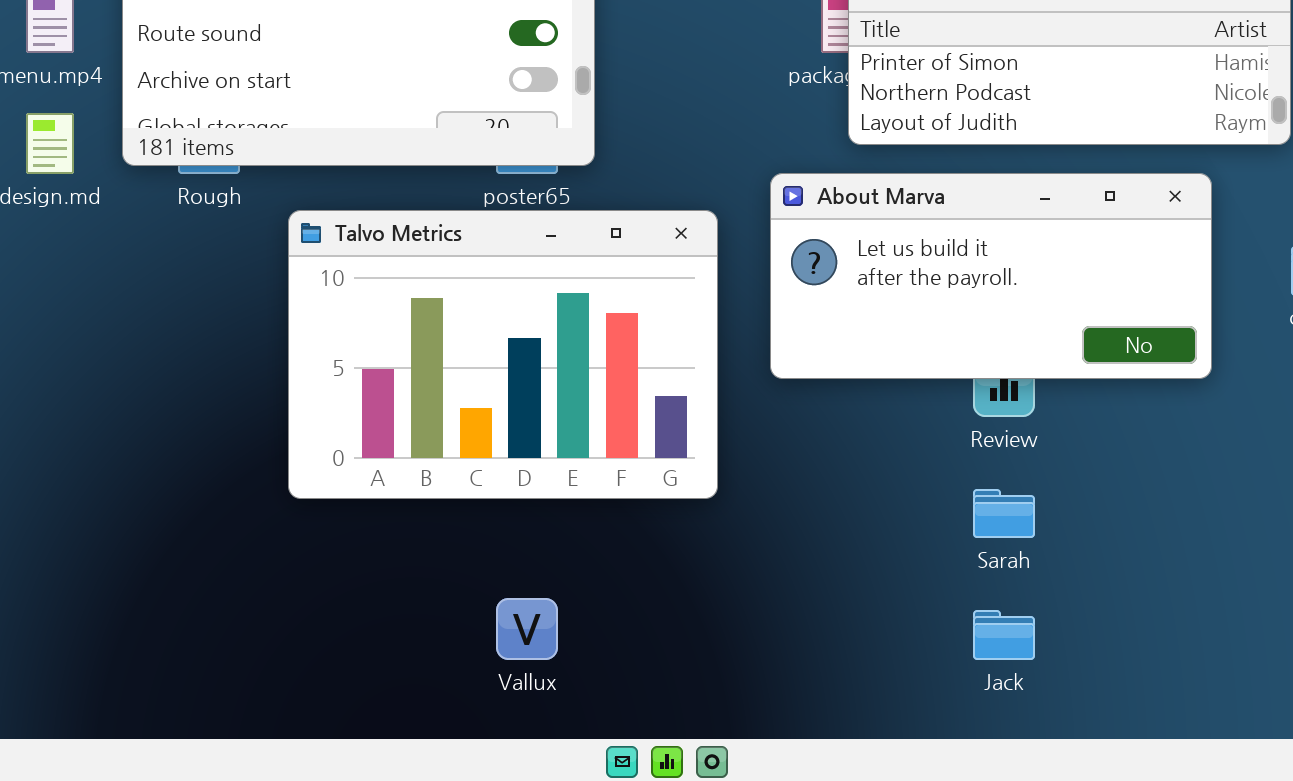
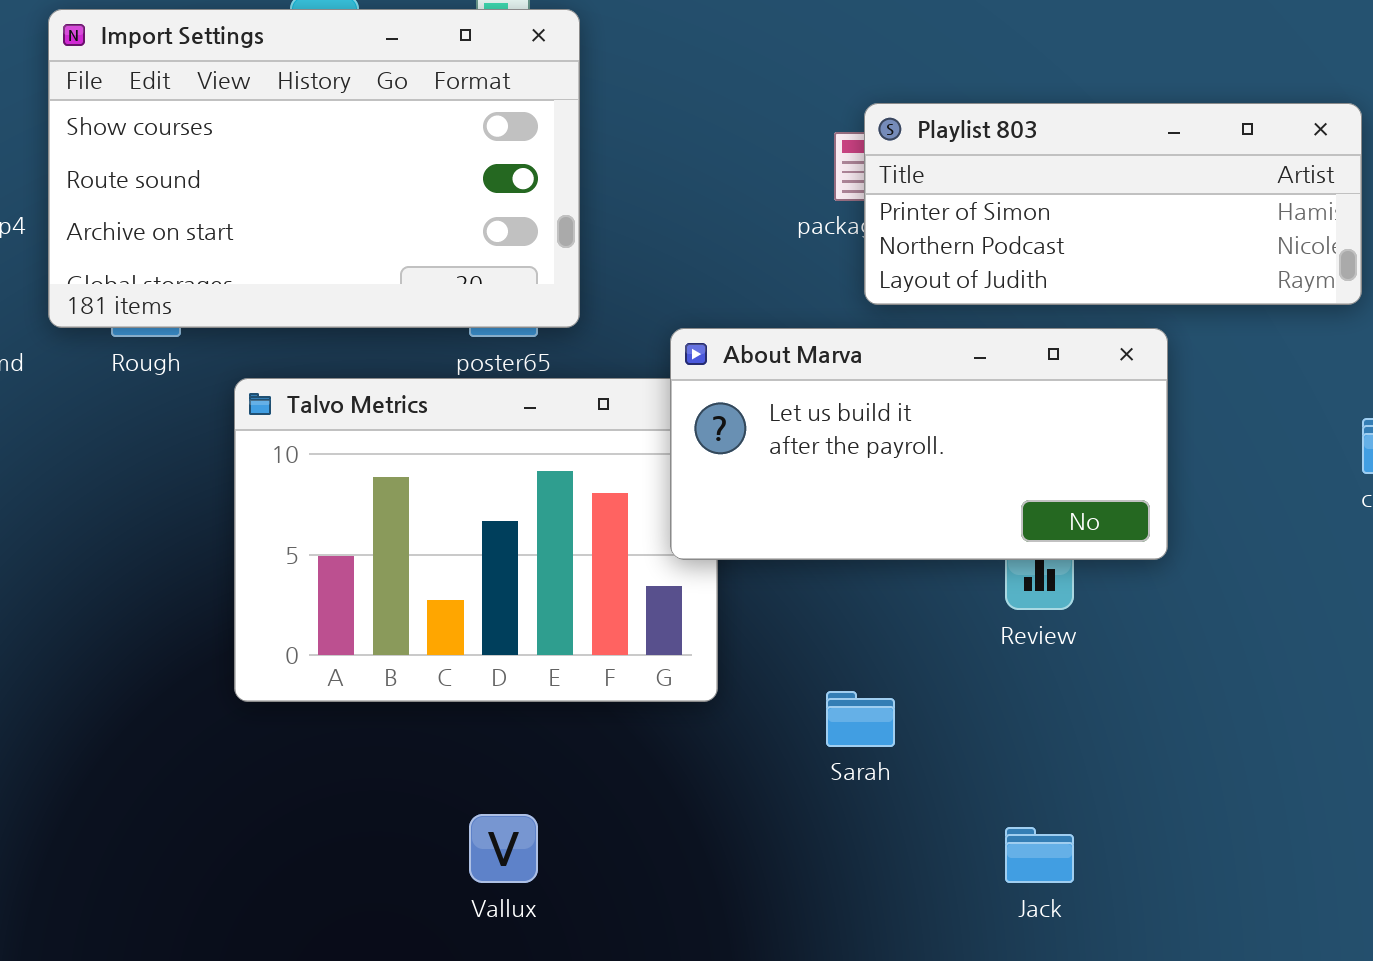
About Marva: [770,173,1212,379] -> [670,328,1168,560], moved
Sarah: [973,489,1035,538] -> [826,691,895,747], moved

